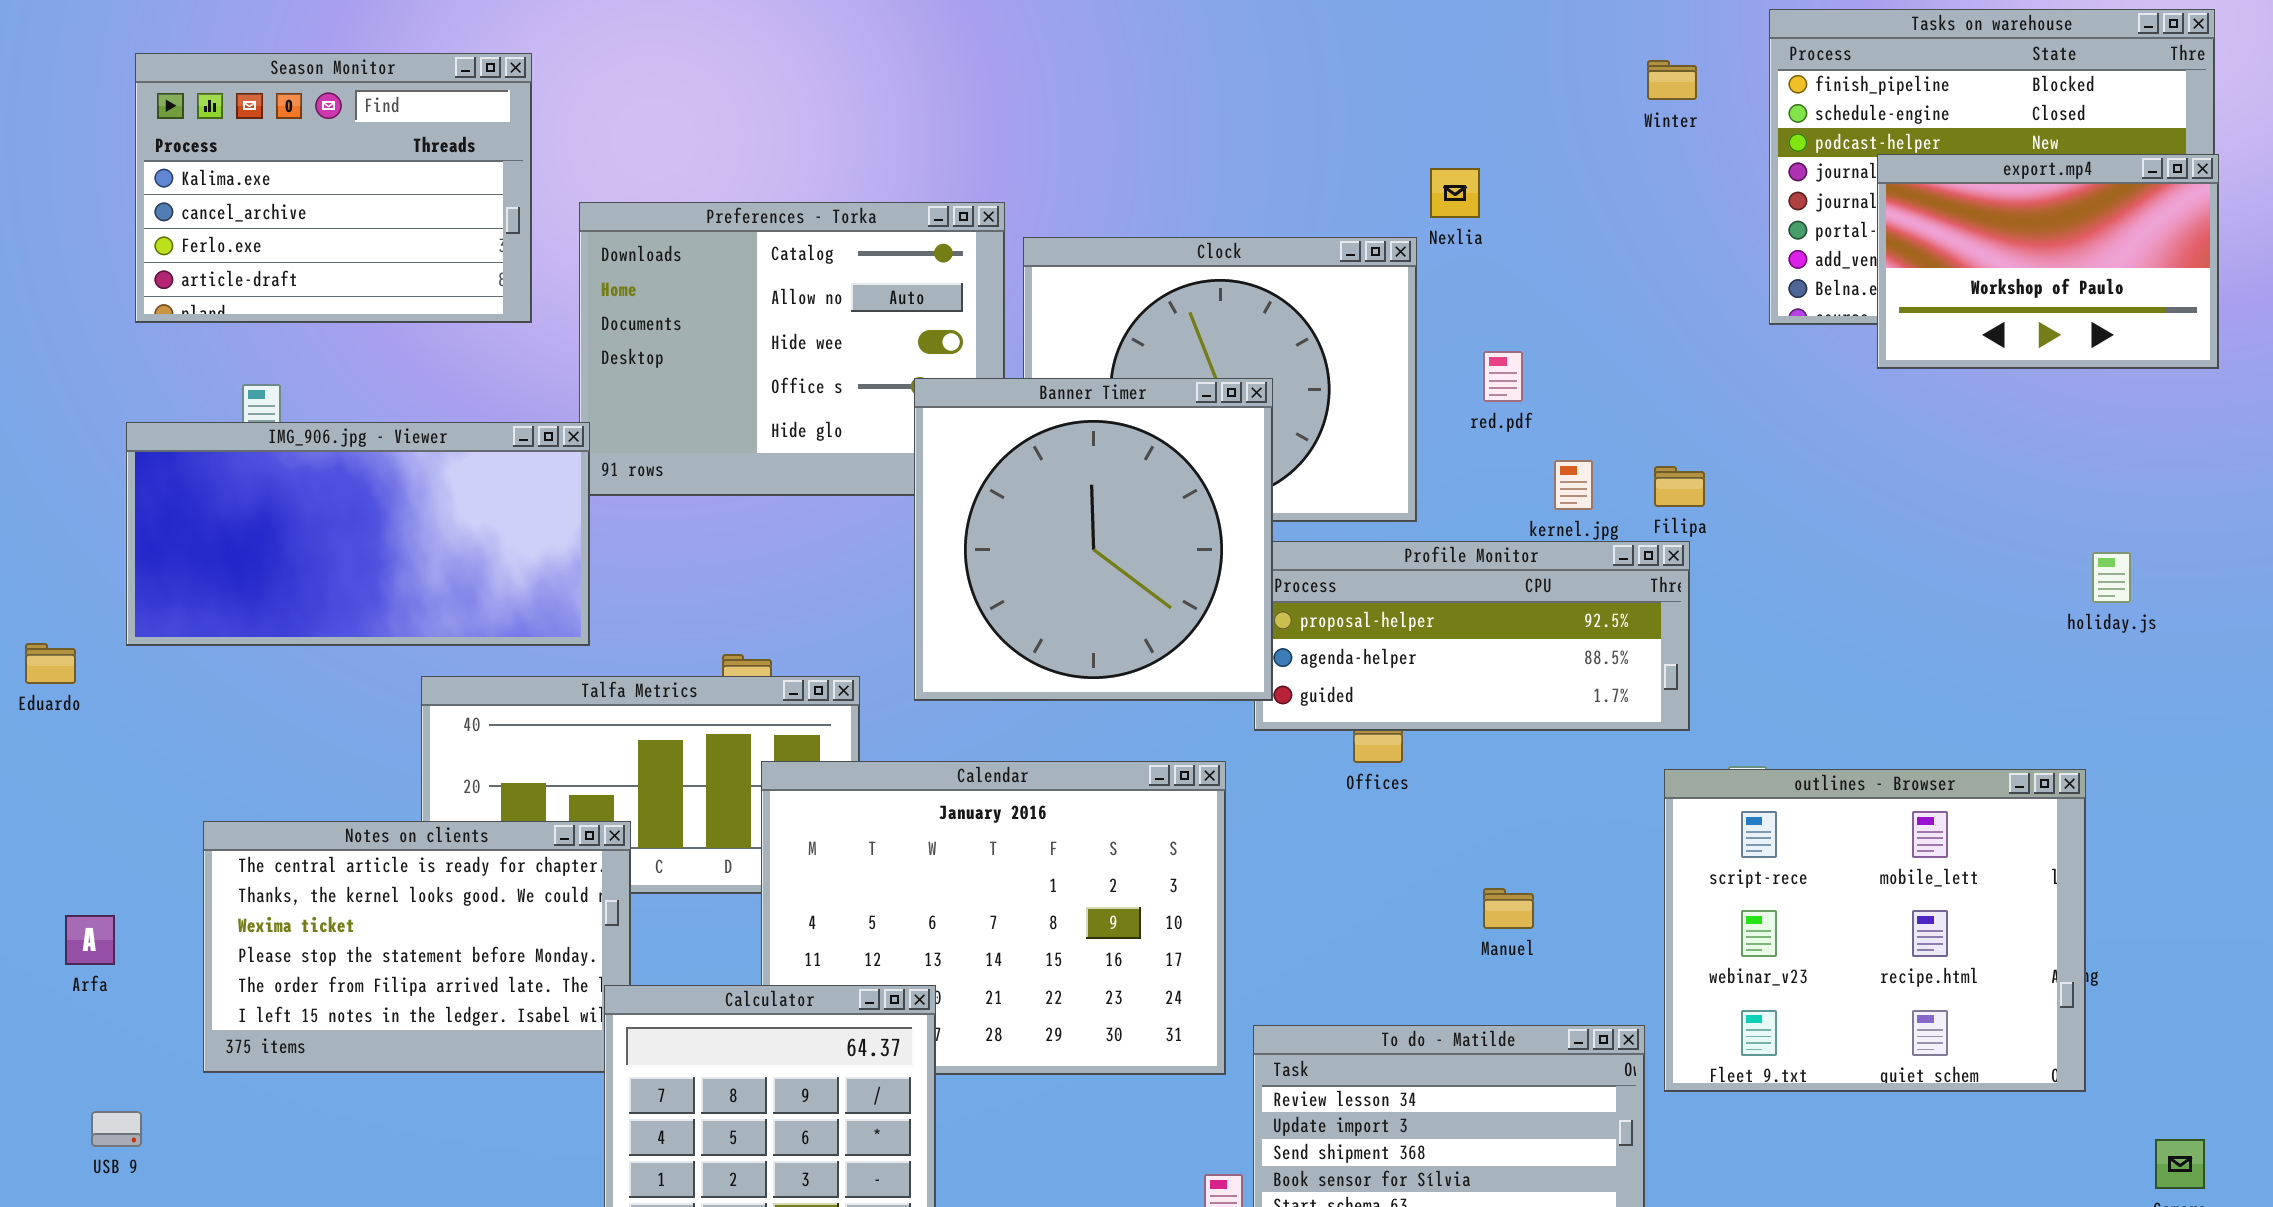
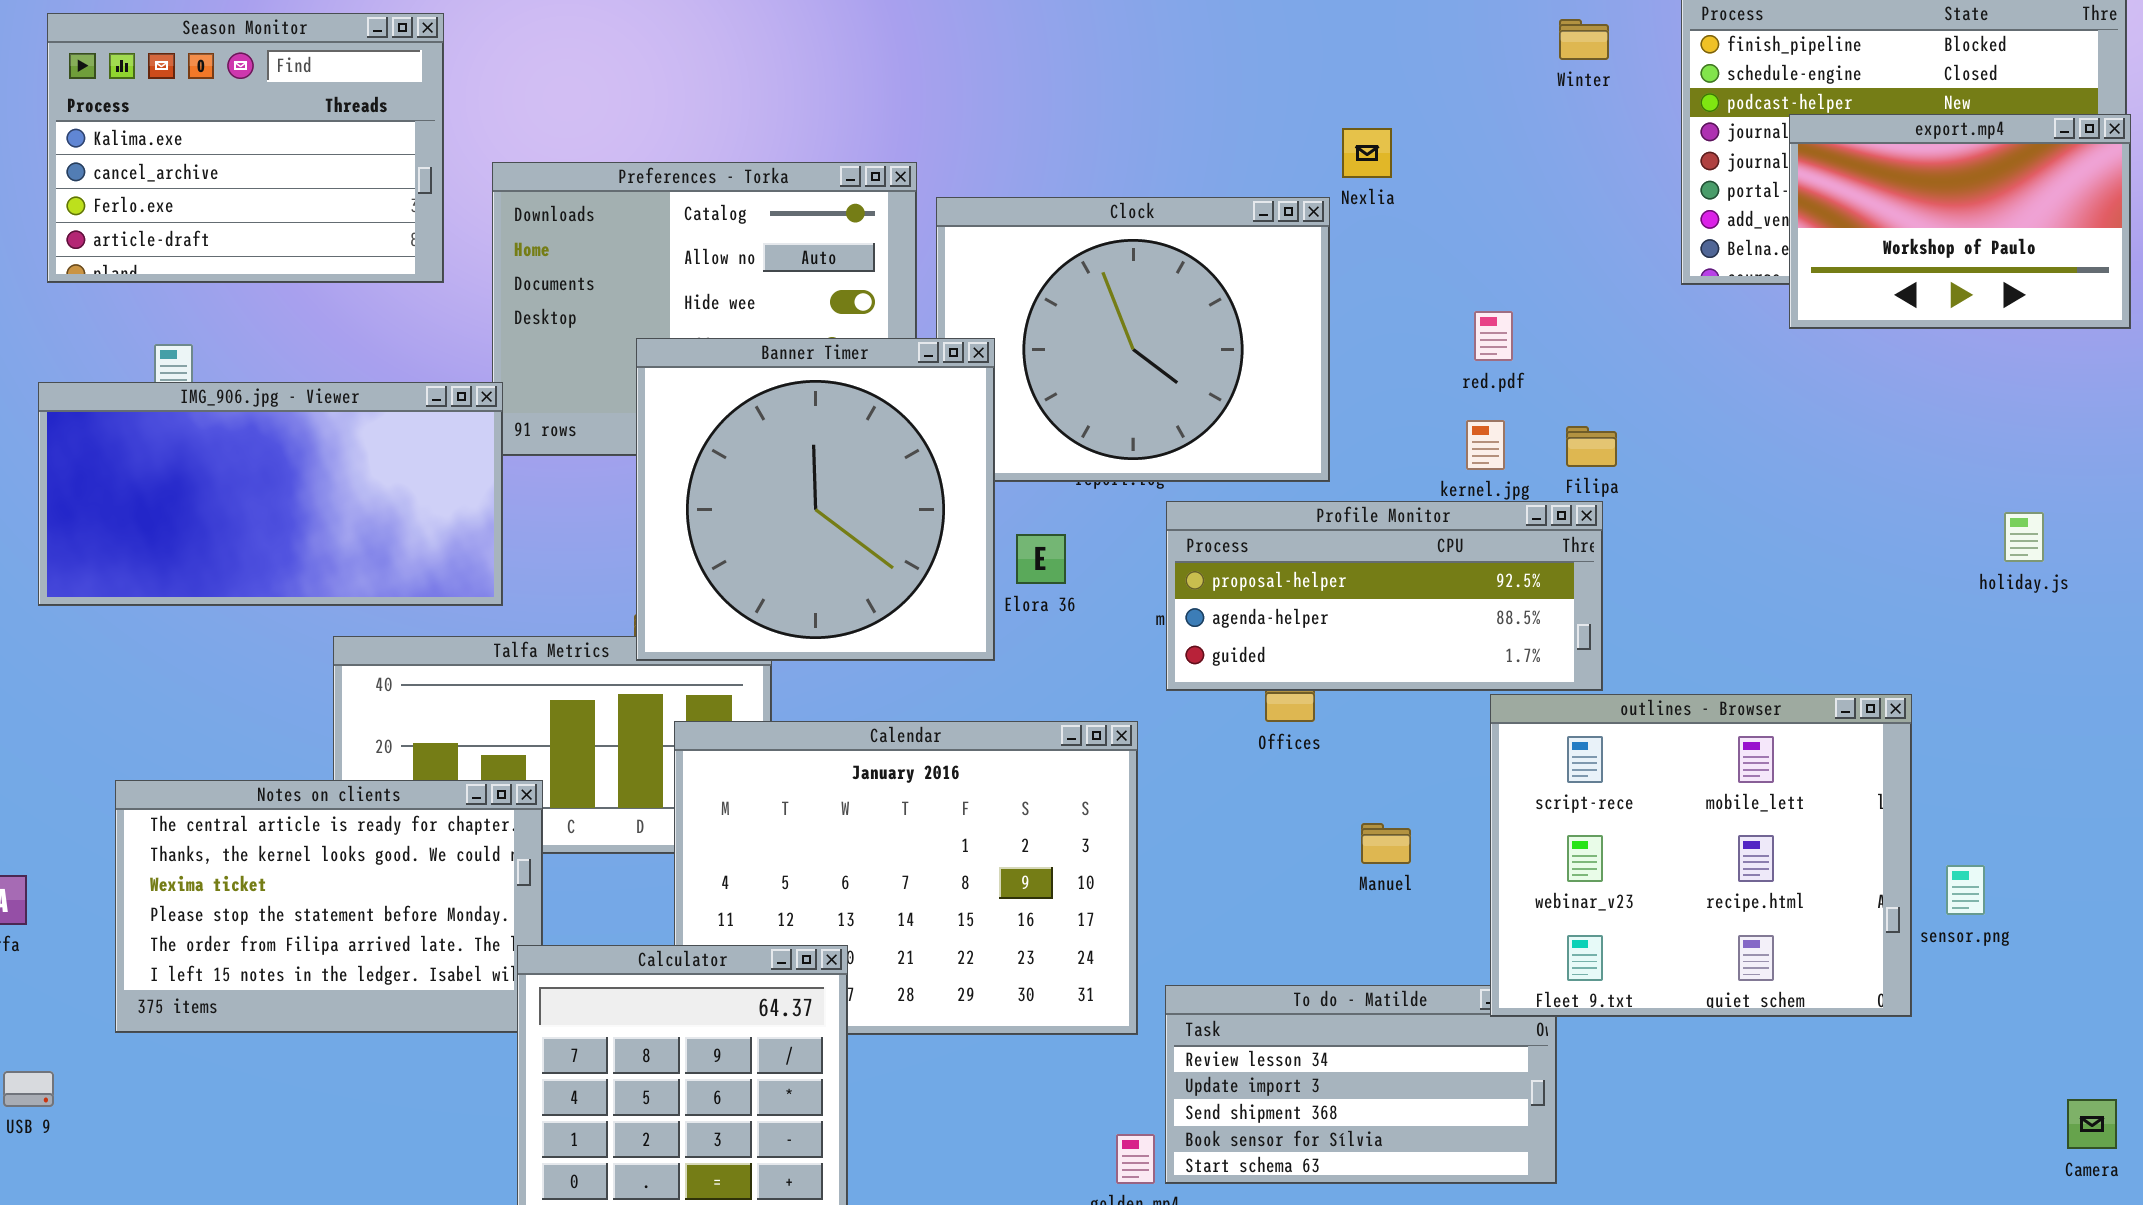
red.pdf: [1483,351,1523,402] -> [1474,311,1513,361], moved
Banner Timer: [914,378,1273,701] -> [636,338,995,661], moved
outlines - Browser: [1664,769,2086,1092] -> [1490,694,1912,1017], moved
Manuel: [1483,888,1534,929] -> [1361,823,1411,864], moved

